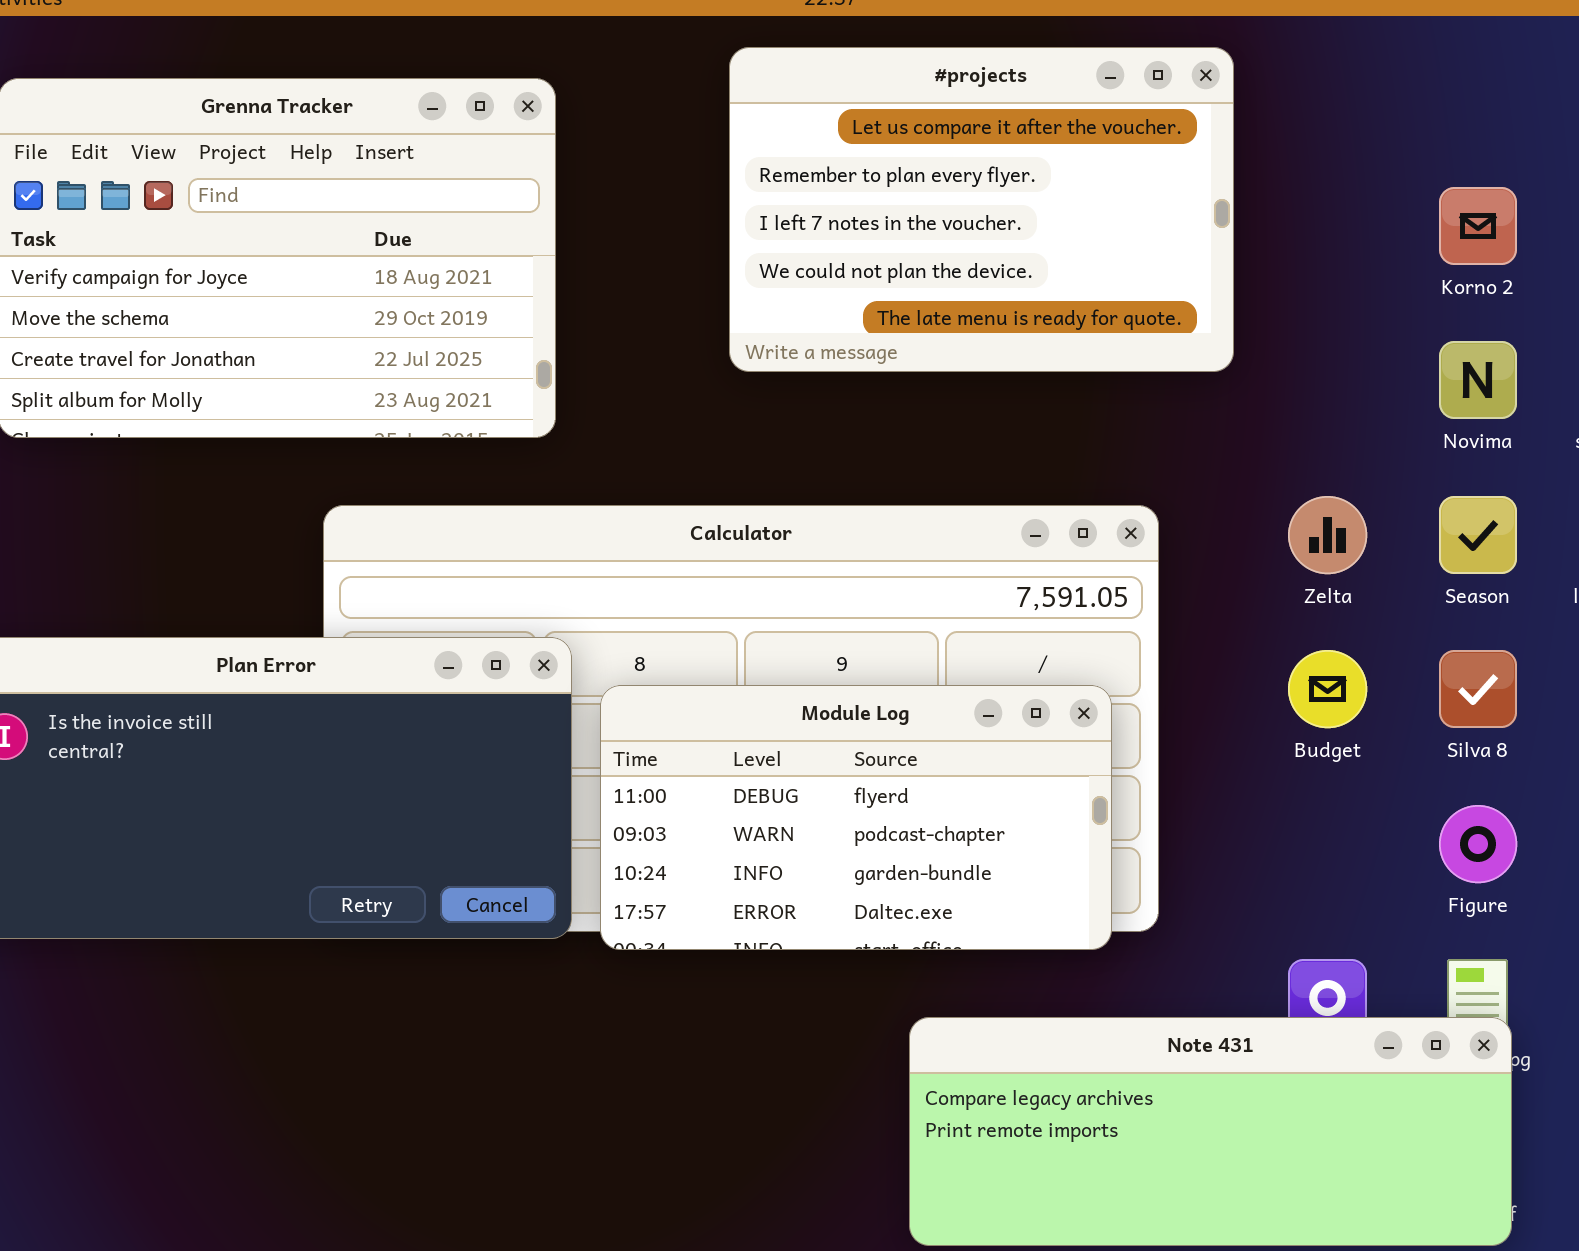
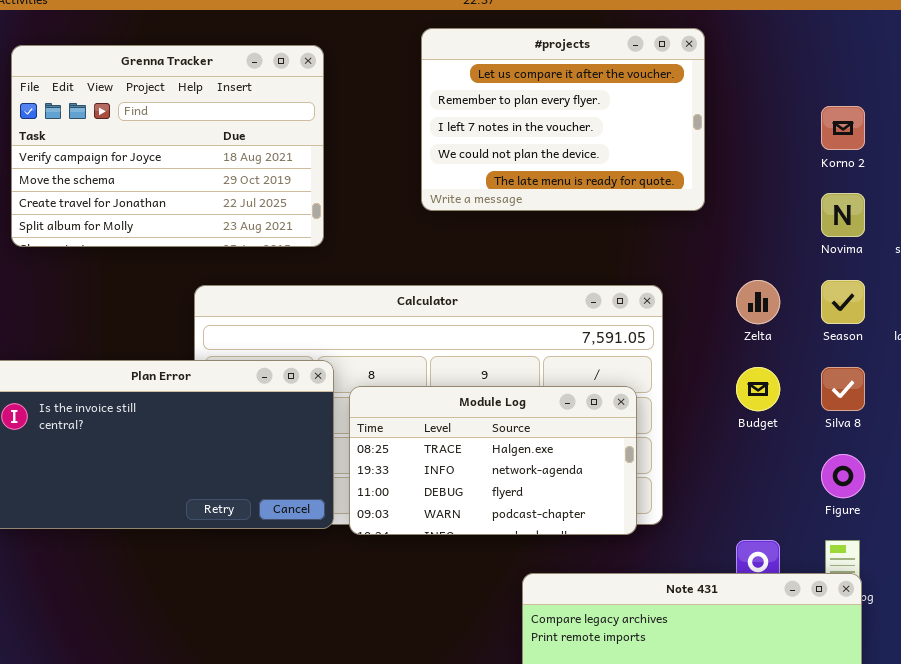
Module Log: [600,685,1112,950] -> [349,386,637,535], scrolled up 2 rows

